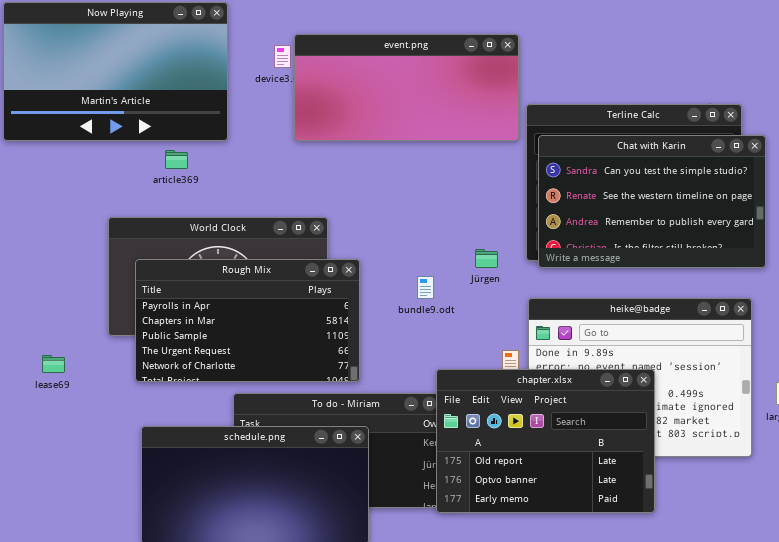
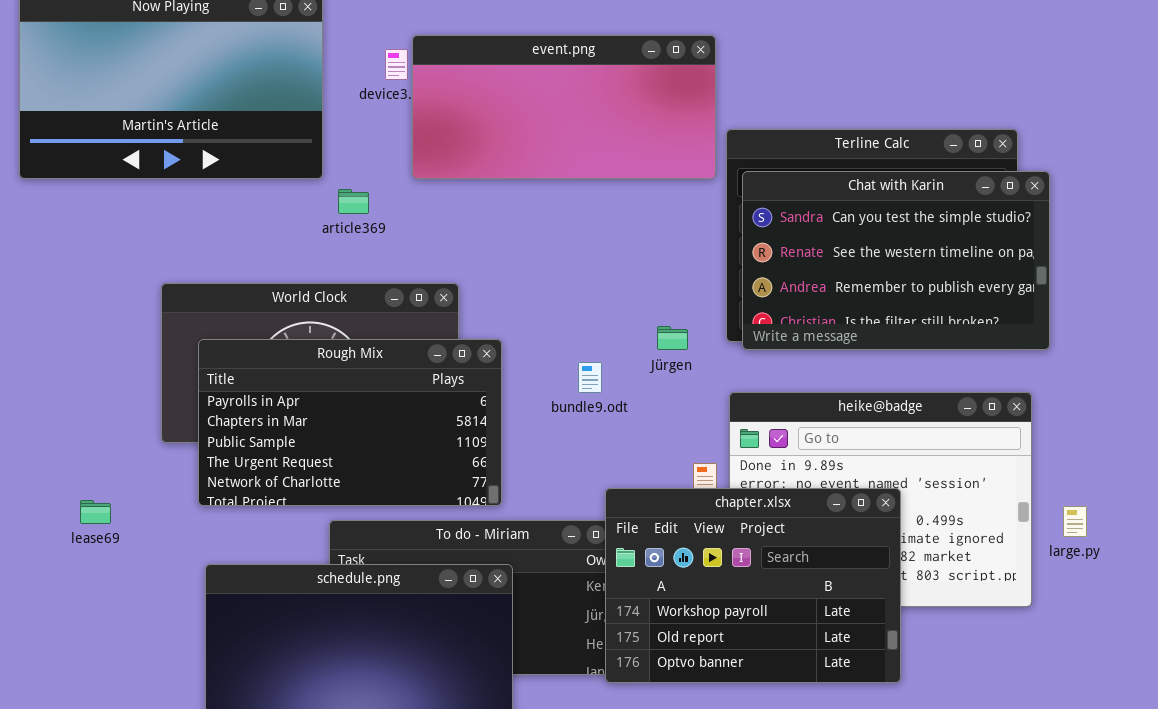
article369: [165,150,188,169] -> [338,189,369,214], moved
lease69: [42,355,65,373] -> [80,500,111,524], moved
chapter.xlsx: [436,369,655,513] -> [605,488,901,683], scrolled up 1 row

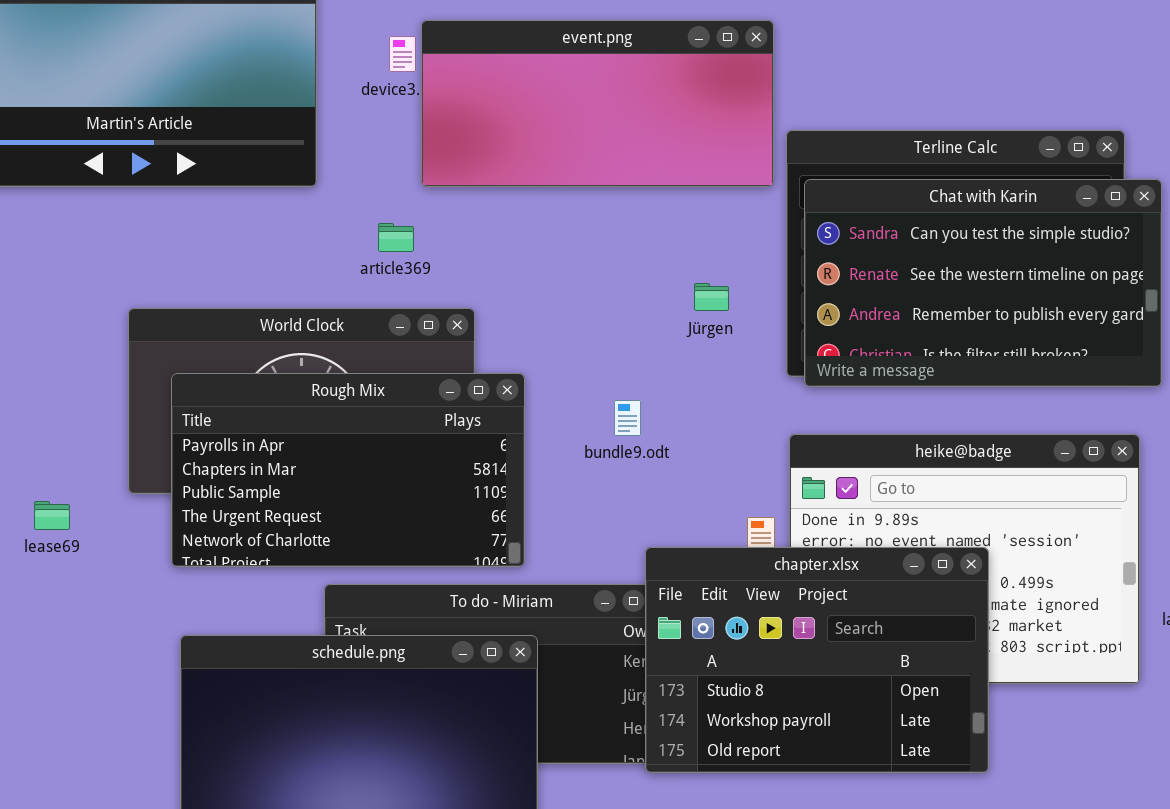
article369: [338,189,369,214] -> [378,223,414,252], moved
Jürgen: [657,326,688,350] -> [694,283,729,311], moved
chapter.xlsx: [605,488,901,683] -> [645,547,989,773], scrolled up 1 row
lease69: [80,500,111,524] -> [34,501,70,530], moved

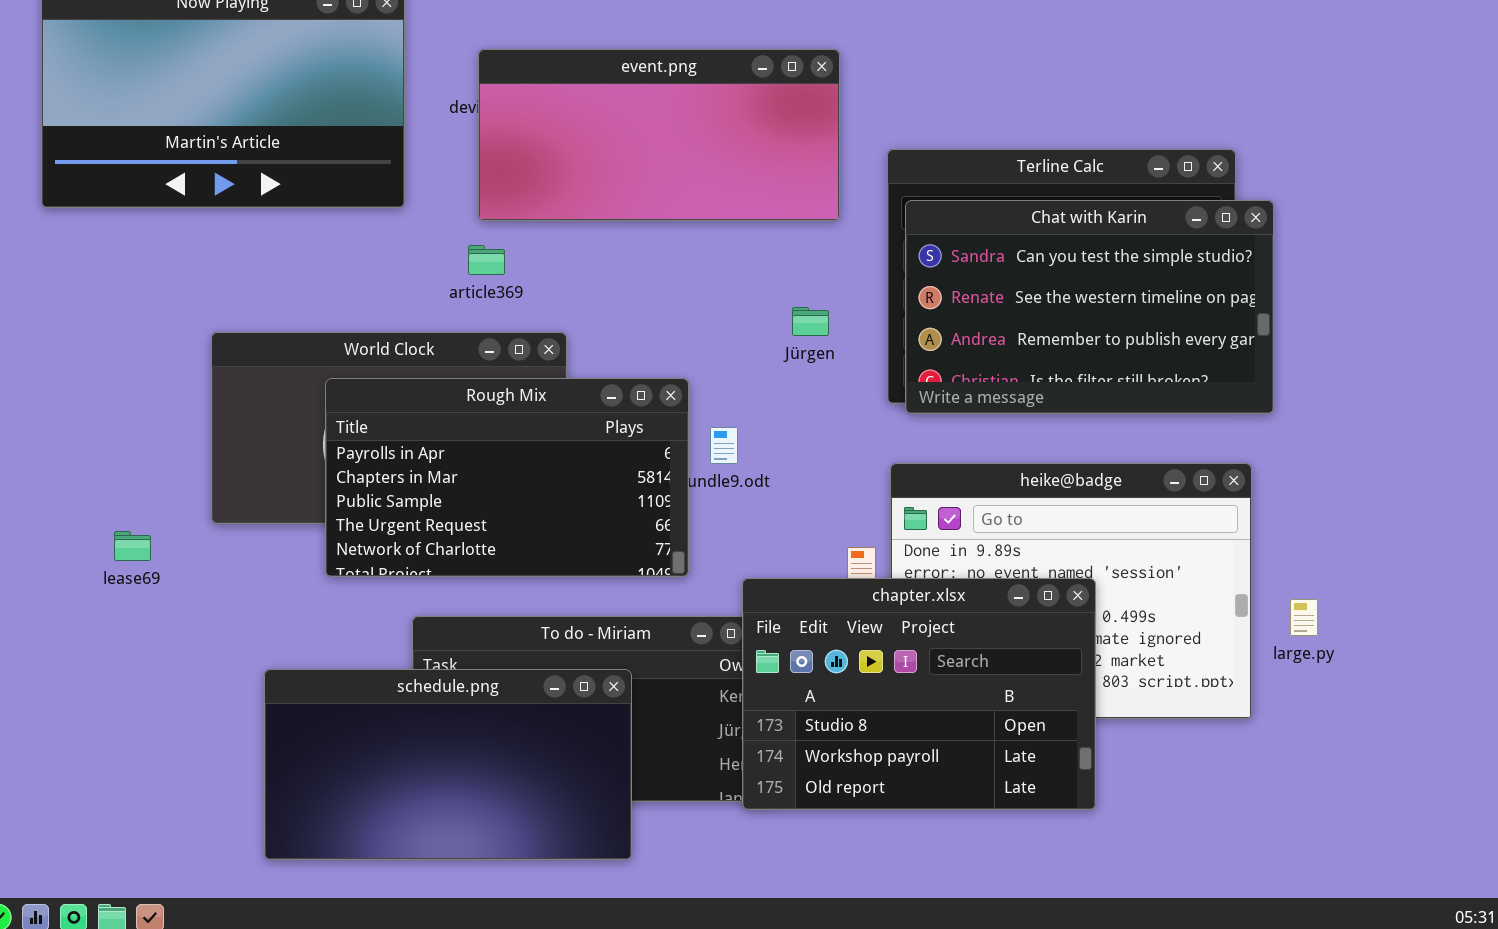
event.png: [421,20,774,187] -> [478,49,840,221], moved
Rough Mix: [171,373,525,567] -> [325,378,689,577], moved

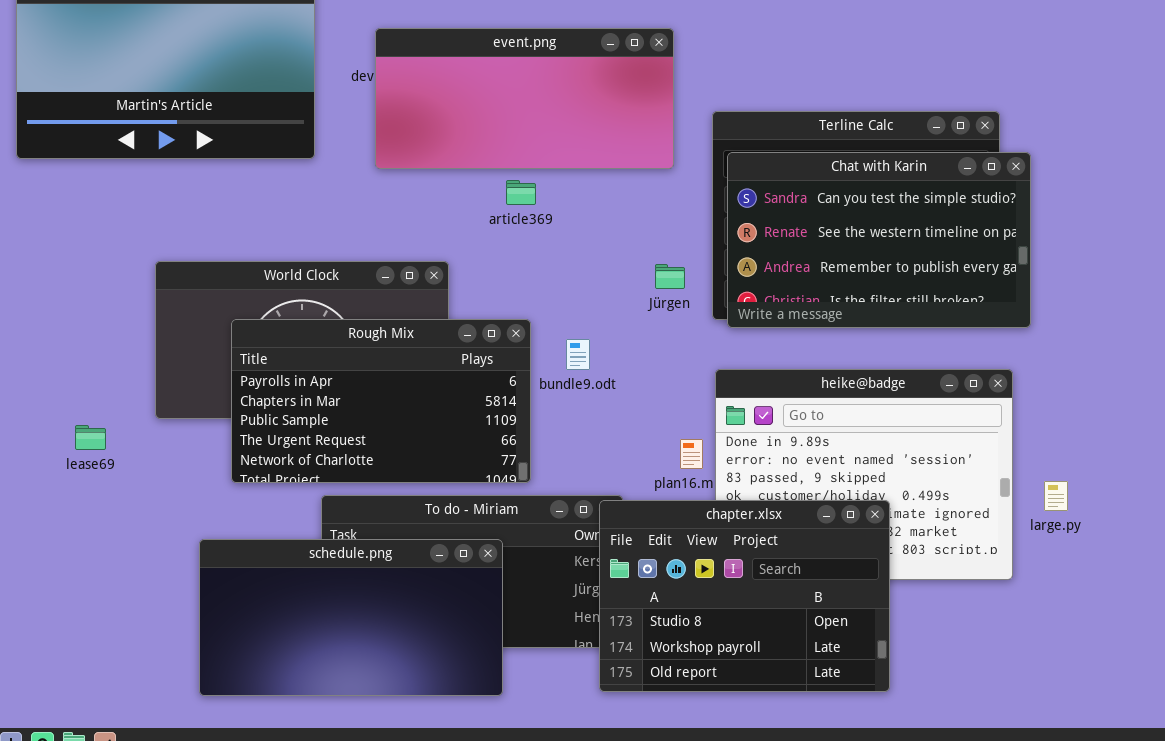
article369: [468,245,505,275] -> [506,180,536,205], moved
Jürgen: [792,307,829,336] -> [655,264,685,289], moved
Rough Mix: [325,378,689,577] -> [231,319,531,483], moved
chapter.xlsx: [742,578,1096,810] -> [599,500,890,692], moved

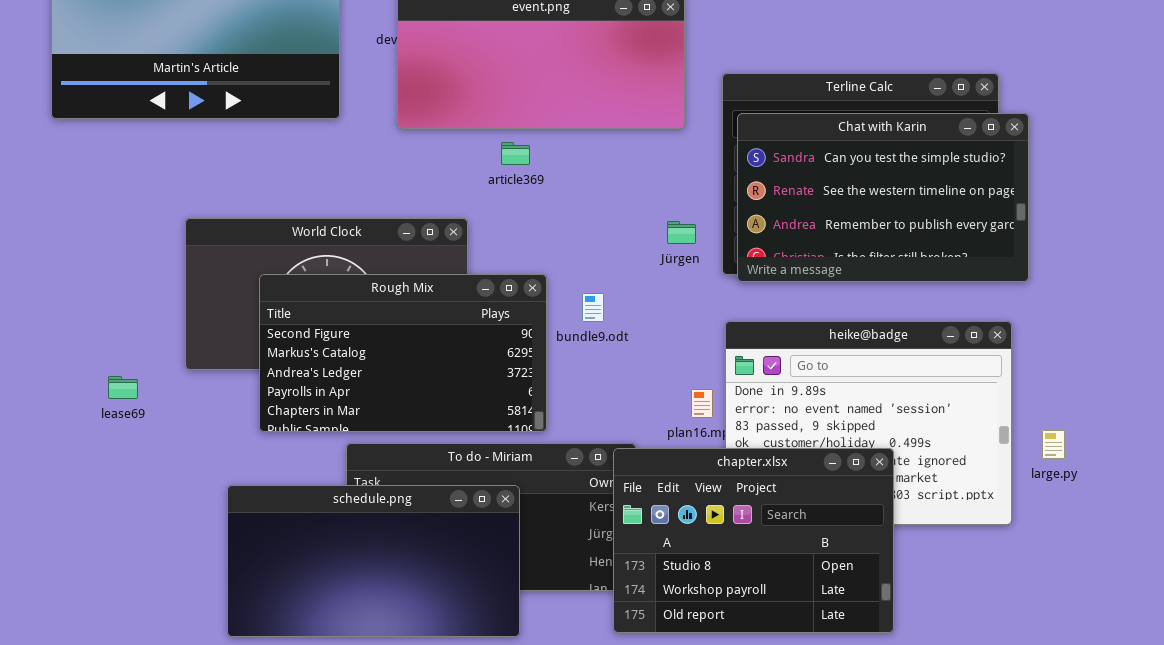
article369: [506,180,536,205] -> [501,142,530,165], moved
Rough Mix: [231,319,531,483] -> [259,274,547,432], scrolled up 3 rows

